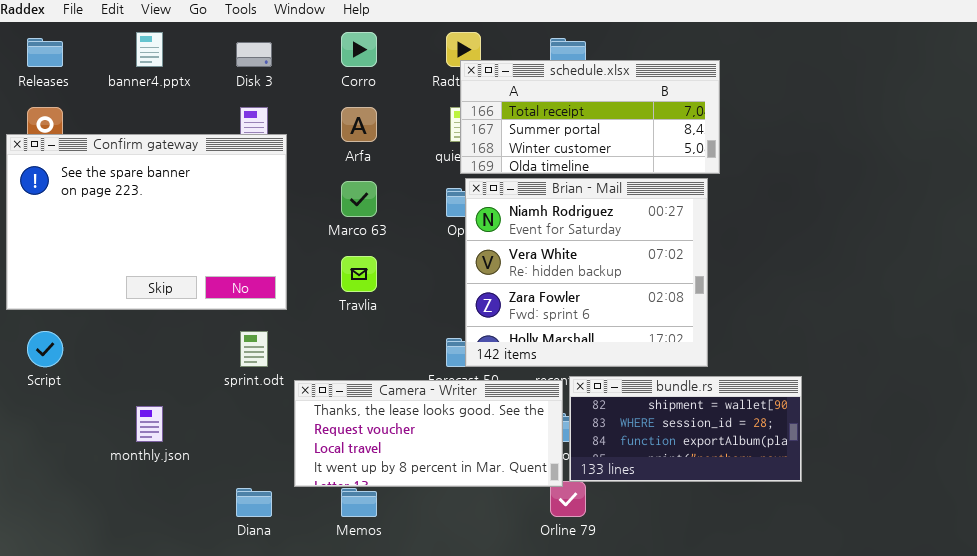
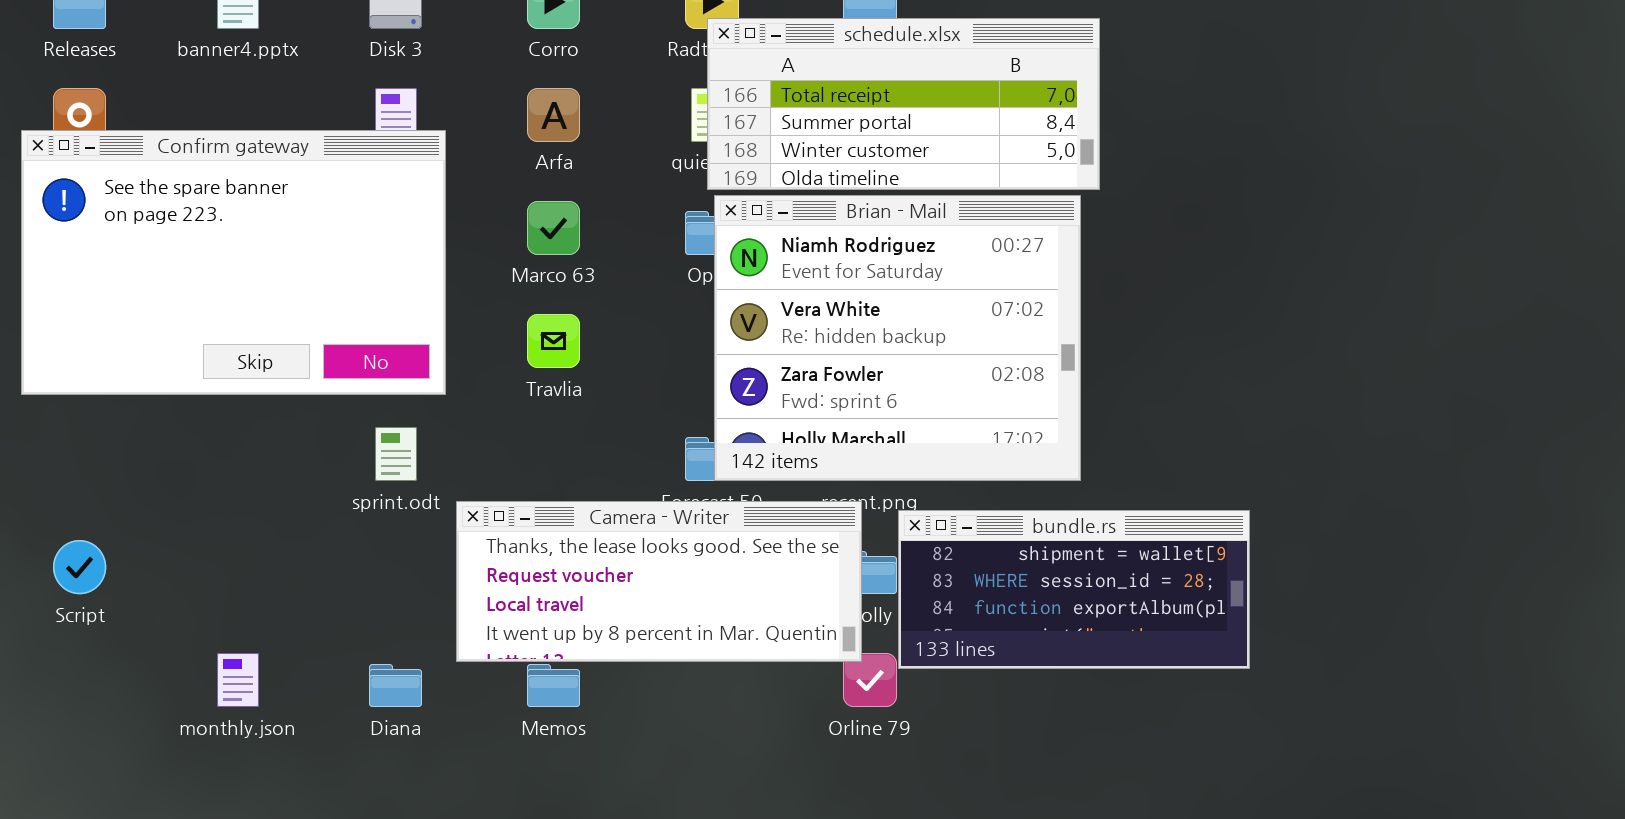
Script: [27,331,63,367] -> [53,540,106,594], moved
bundle.rs: [569,376,802,482] -> [898,510,1250,669], moved
monthly.json: [136,406,163,442] -> [217,653,259,707], moved

